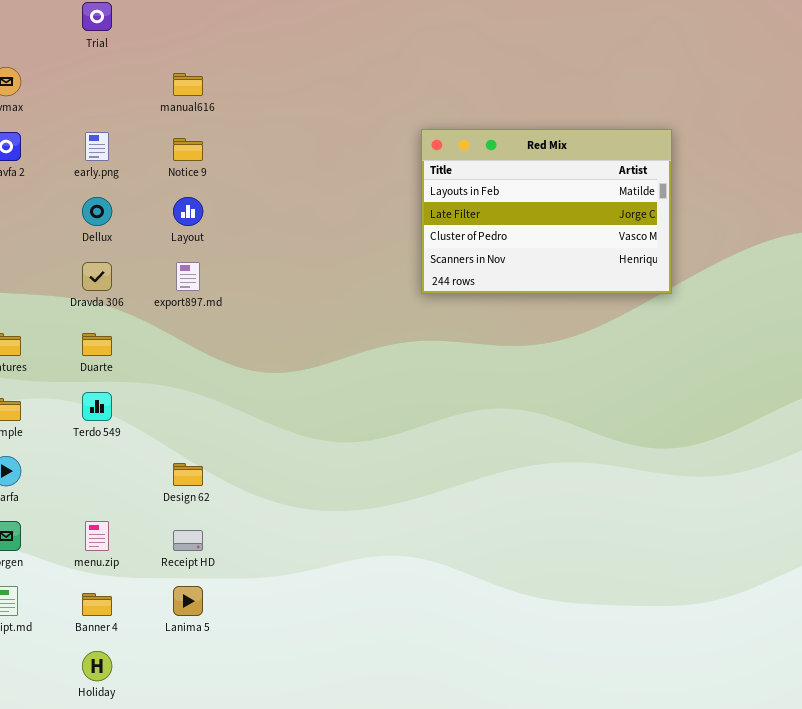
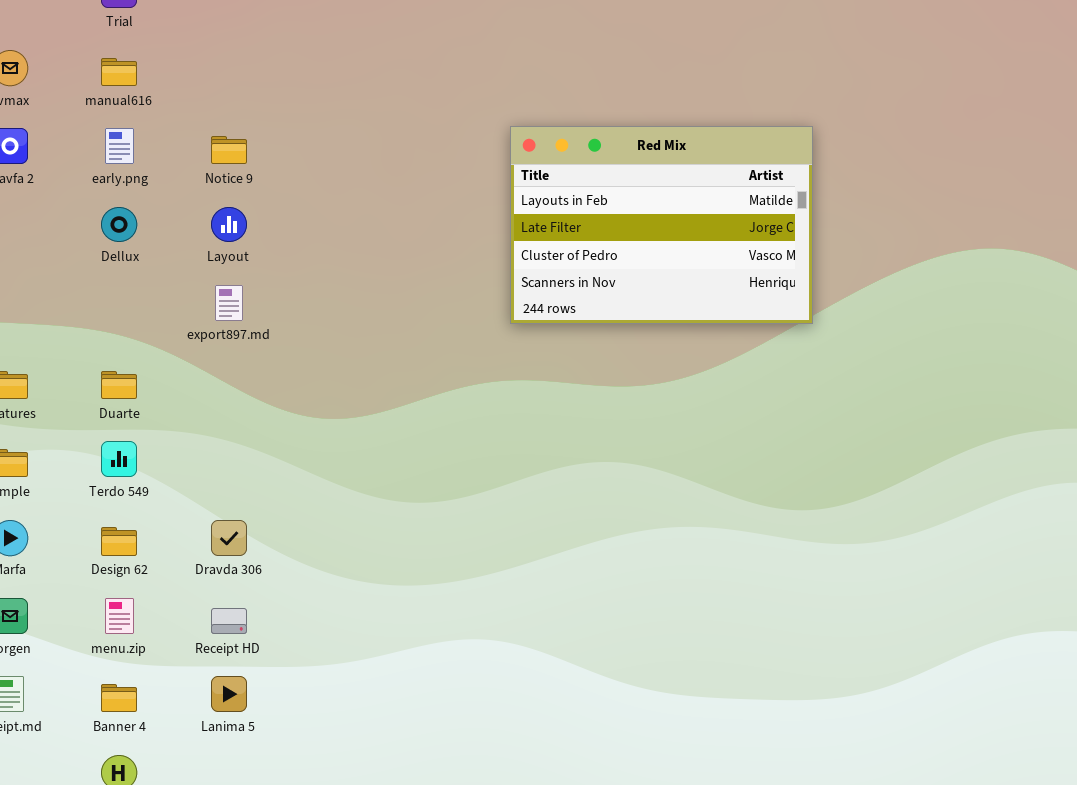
manual616: [173,73,203,96] -> [101,58,137,86], moved
Dravda 306: [82,262,112,291] -> [211,520,247,556], moved
Design 62: [173,463,203,486] -> [101,527,137,556], moved

